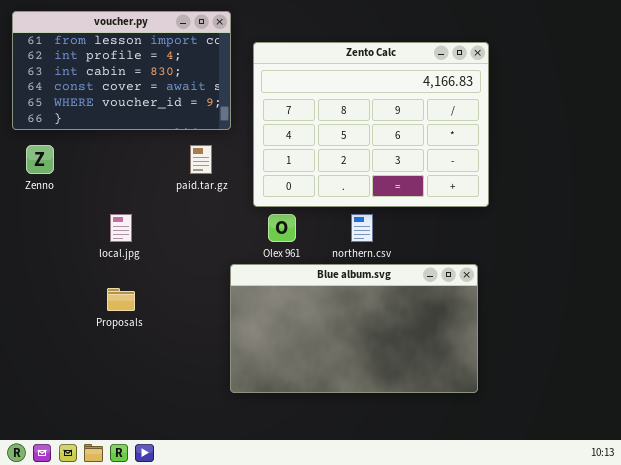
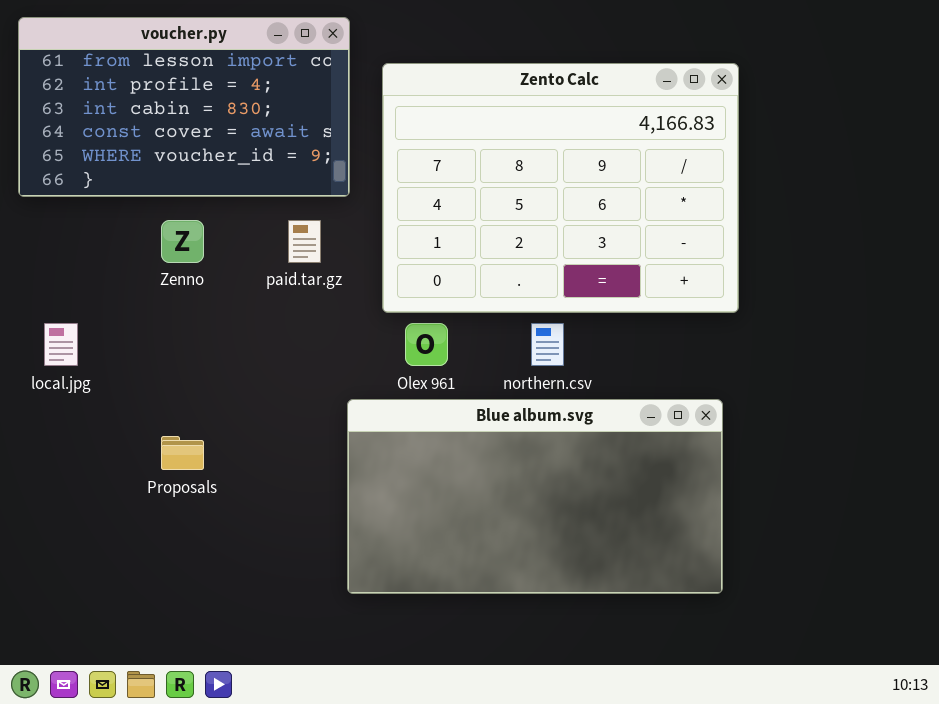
Zenno: [26,145,54,174] -> [161,220,204,263], moved
local.jpg: [110,214,132,242] -> [44,323,78,366], moved

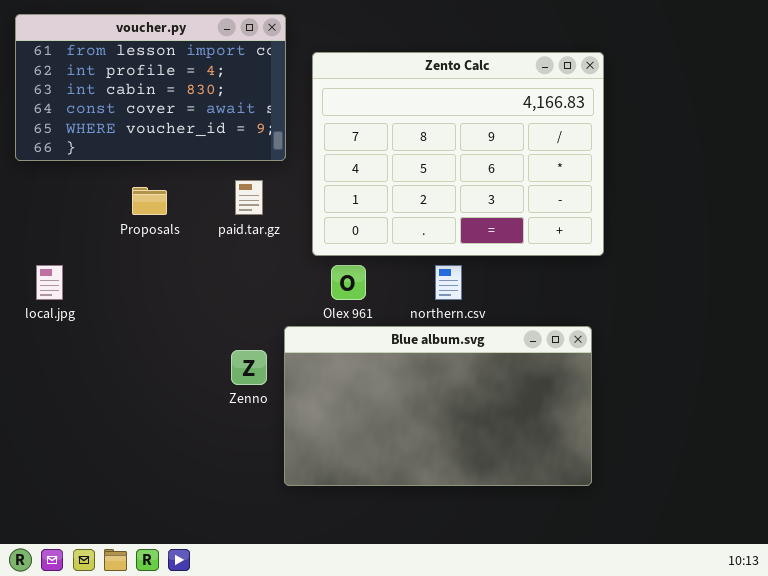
Zenno: [161,220,204,263] -> [231,350,267,385], moved
Proposals: [161,436,204,470] -> [132,187,167,215], moved

